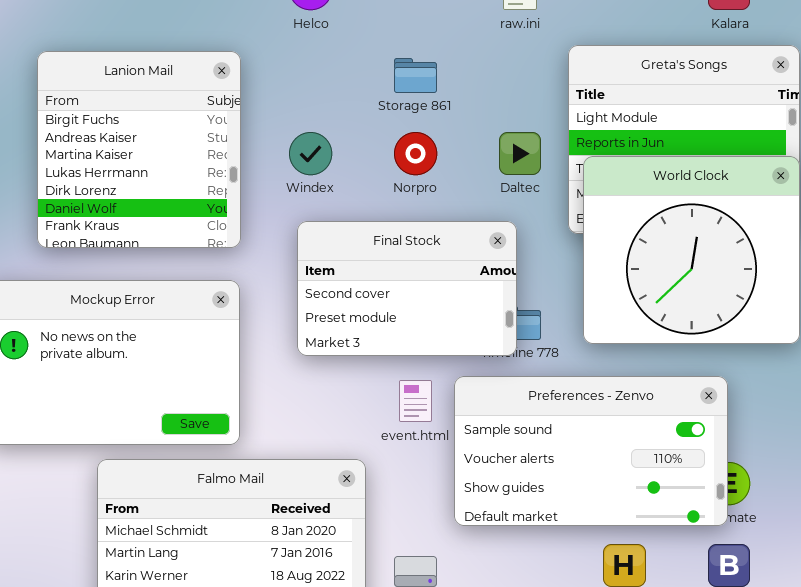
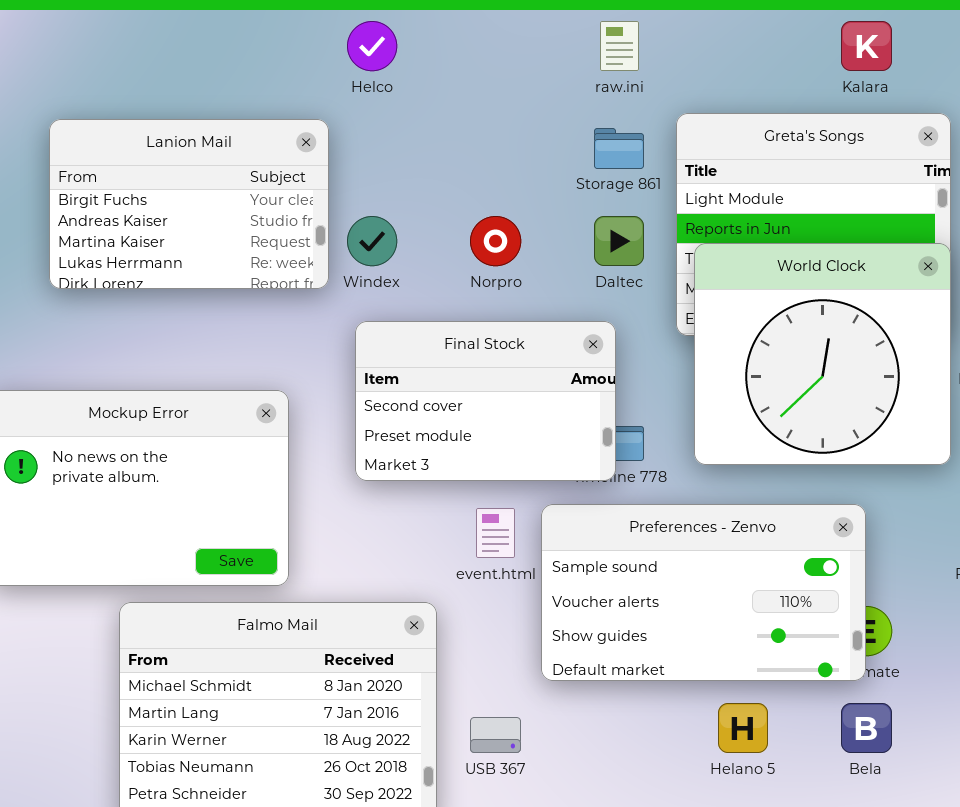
Lanion Mail: [37,51,241,248] -> [49,119,329,289], resized
Storage 861: [394,58,437,93] -> [594,128,644,169], moved

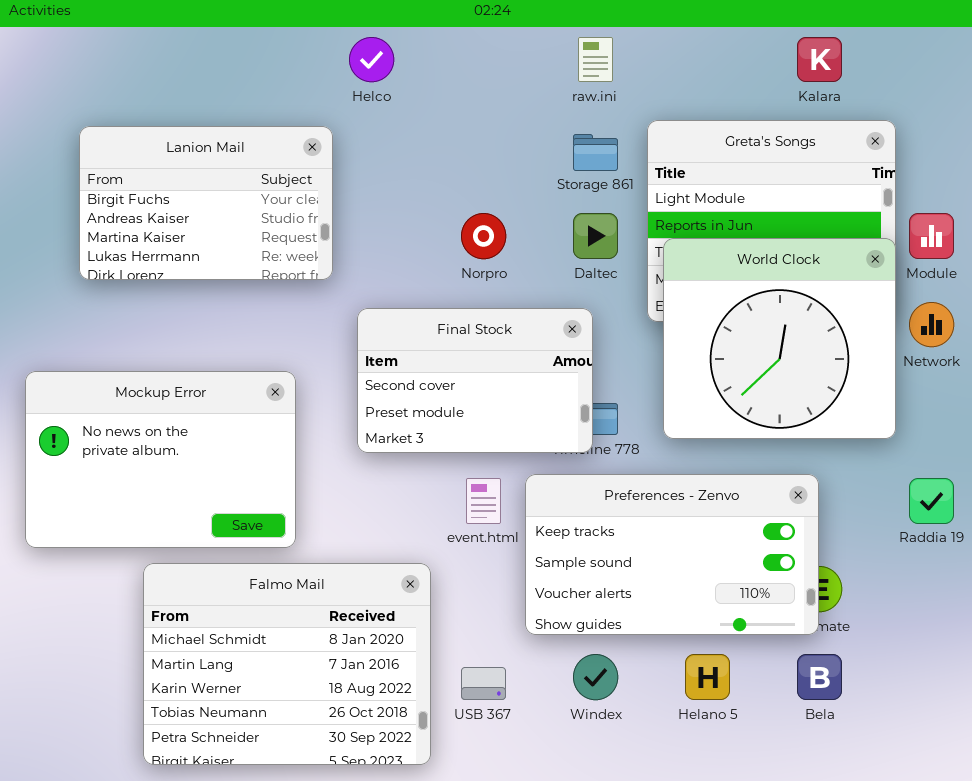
Windex: [347,216,397,266] -> [573,654,618,700], moved
Preferences - Zenvo: [541,504,866,681] -> [525,474,819,635], scrolled up 1 row

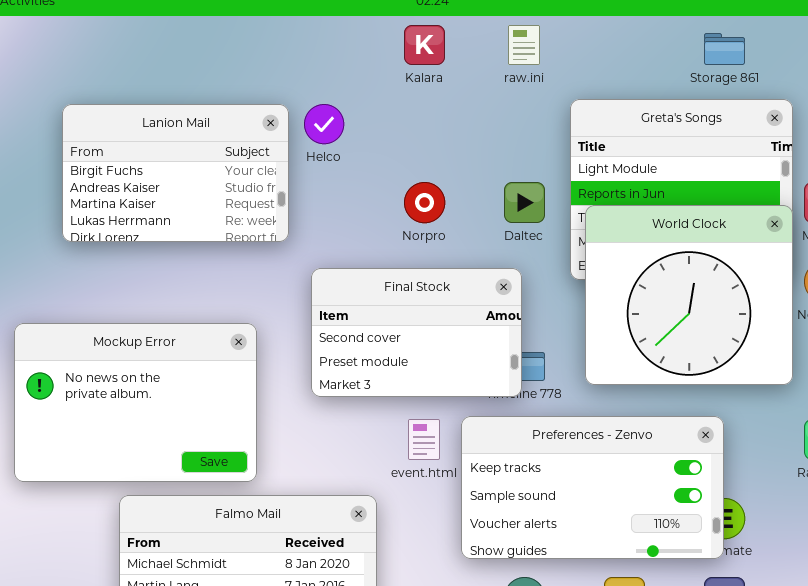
Helco: [349,37,394,82] -> [304,104,344,144], moved
Kalara: [797,37,842,82] -> [404,25,445,65], moved
Storage 861: [573,134,618,171] -> [704,33,745,65], moved

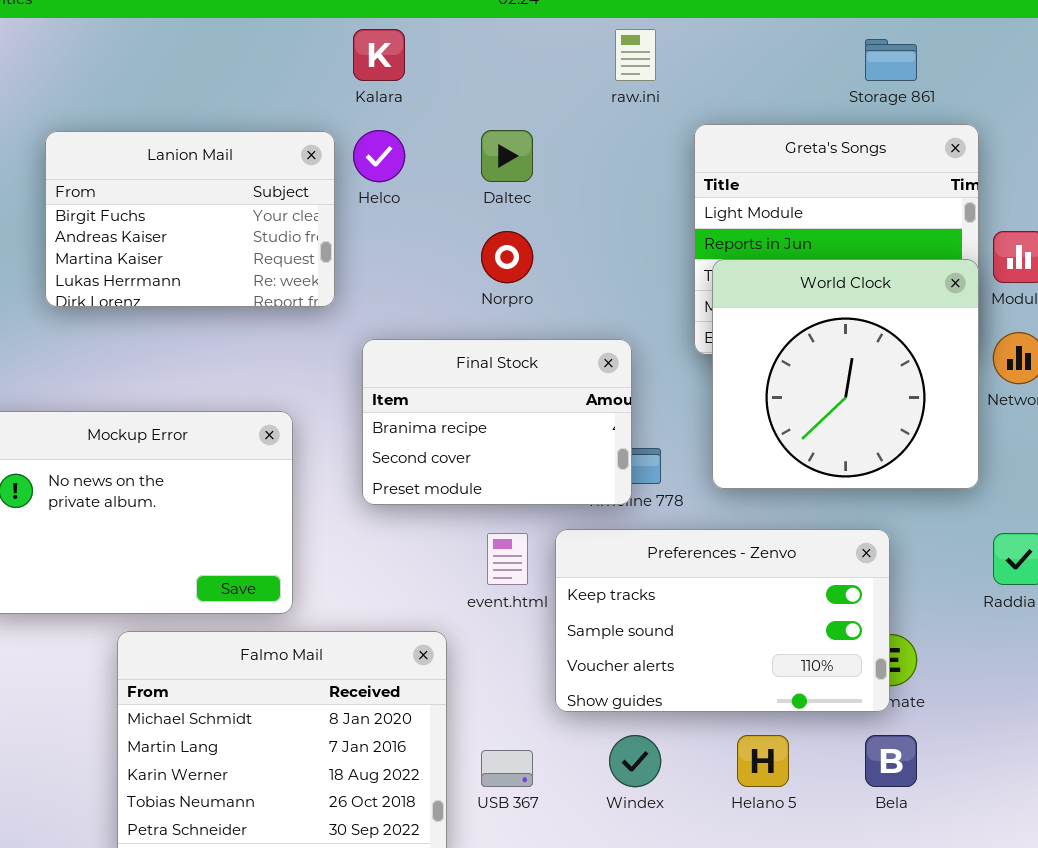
Kalara: [404,25,445,65] -> [353,29,405,81], moved
Daltec: [504,182,545,223] -> [481,130,533,182], moved
Final Stock: [311,268,522,397] -> [362,339,632,505], scrolled up 1 row

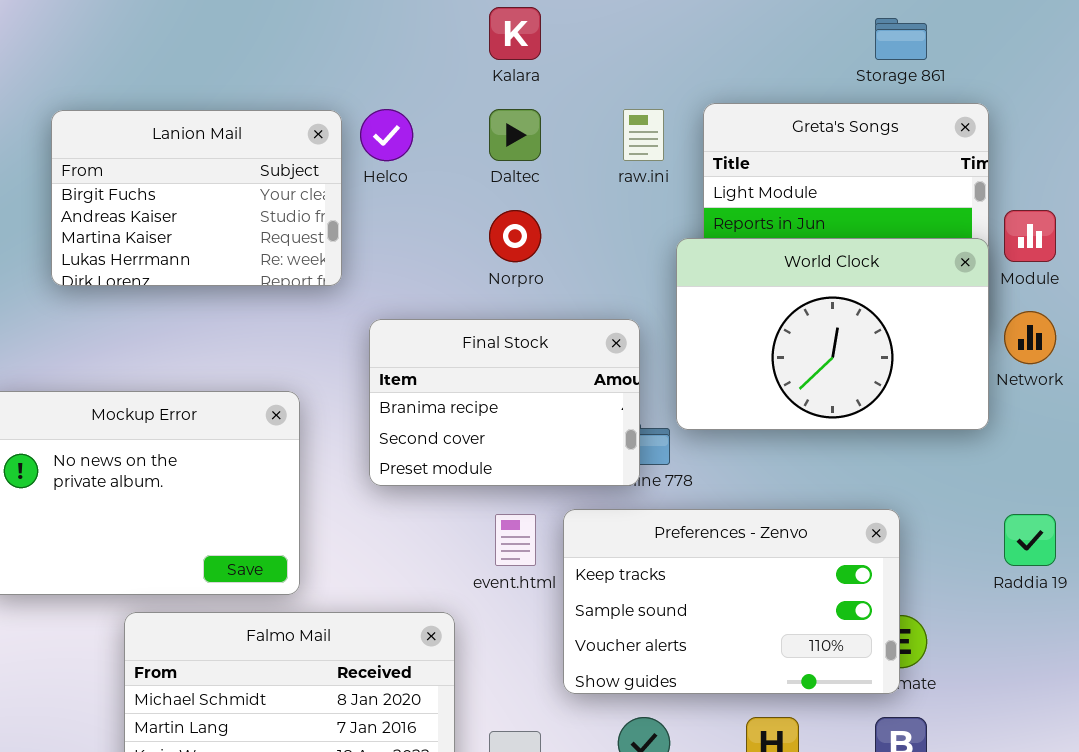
Kalara: [353,29,405,81] -> [489,7,541,60], moved
raw.ini: [615,29,656,81] -> [623,109,664,161], moved
World Clock: [712,259,979,489] -> [676,238,989,430], resized

